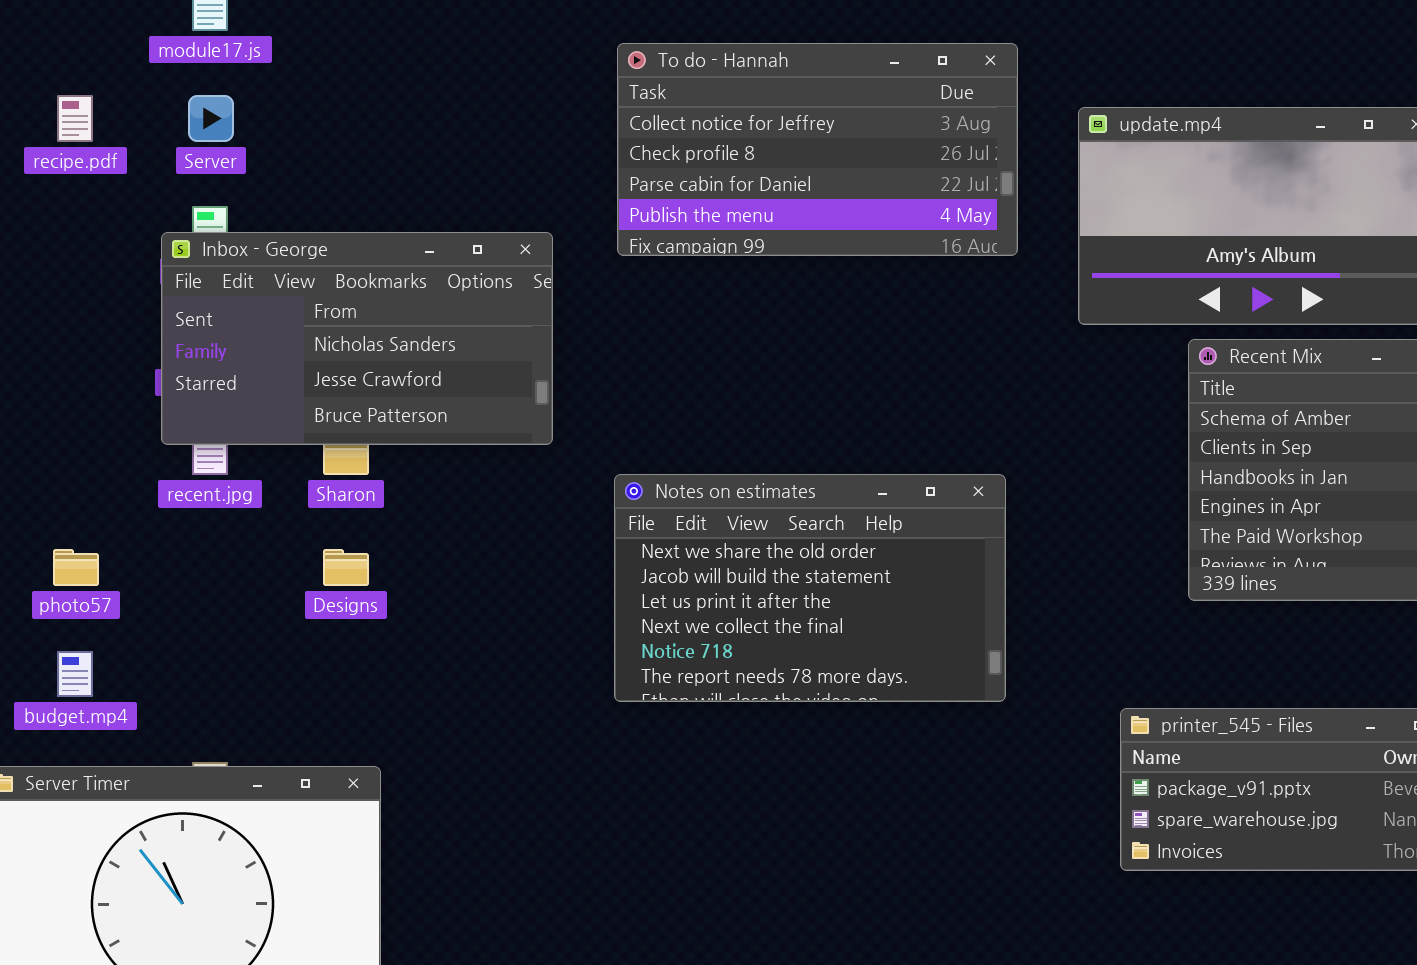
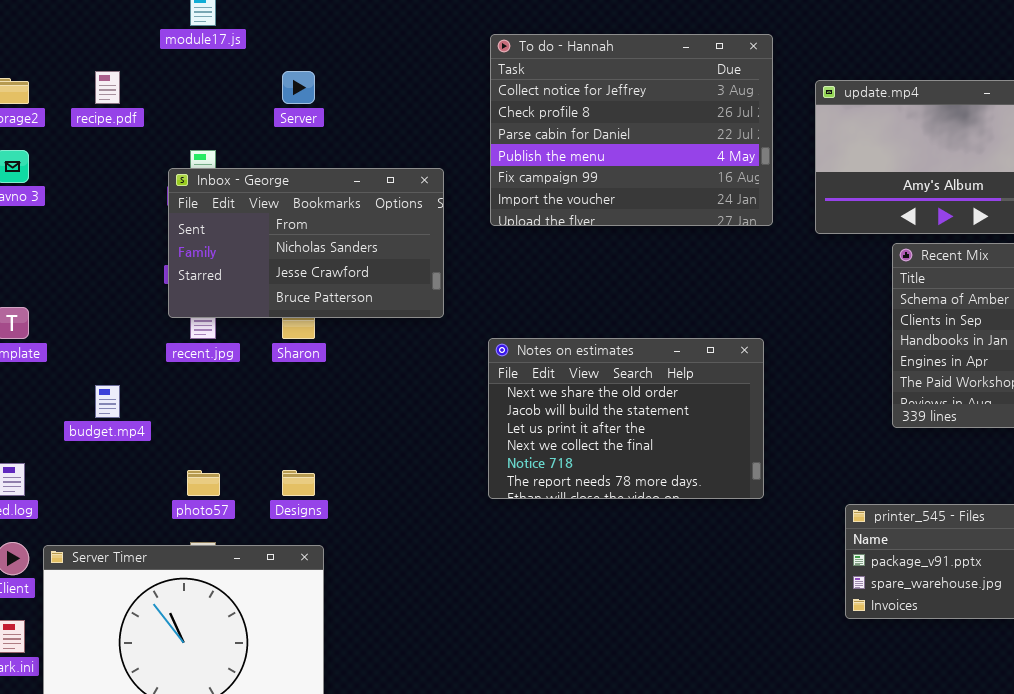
To do - Hannah: [617,43,1018,256] -> [490,34,773,226], resized
Server: [188,95,234,142] -> [282,71,315,104], moved
photo57: [53,549,99,586] -> [187,470,220,496], moved
Designs: [323,549,369,586] -> [282,470,315,496], moved
budget.mp4: [57,651,93,697] -> [95,385,120,418], moved

